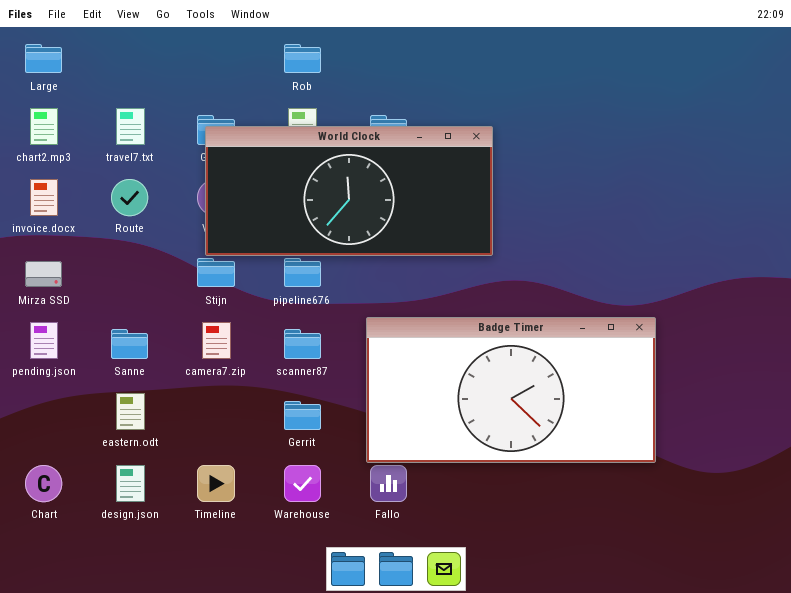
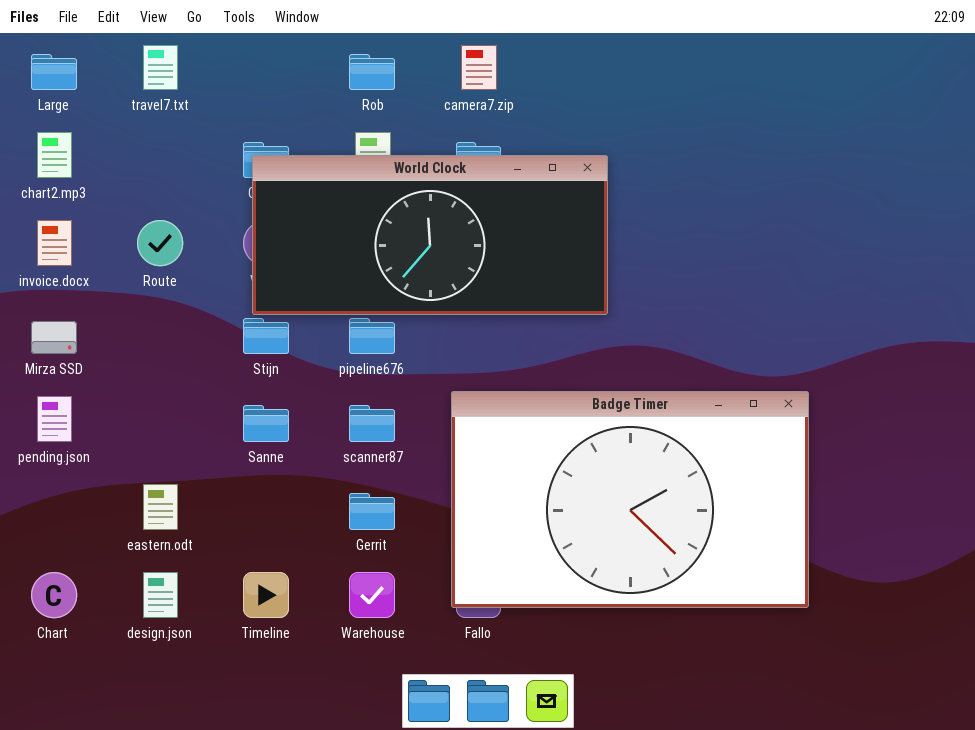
travel7.txt: [116,108,145,145] -> [143,45,178,90], moved
Badge Timer: [366,317,656,463] -> [451,391,809,608], resized
camera7.zip: [202,322,231,359] -> [461,45,497,90], moved
Sanne: [111,329,148,359] -> [243,405,289,442], moved

